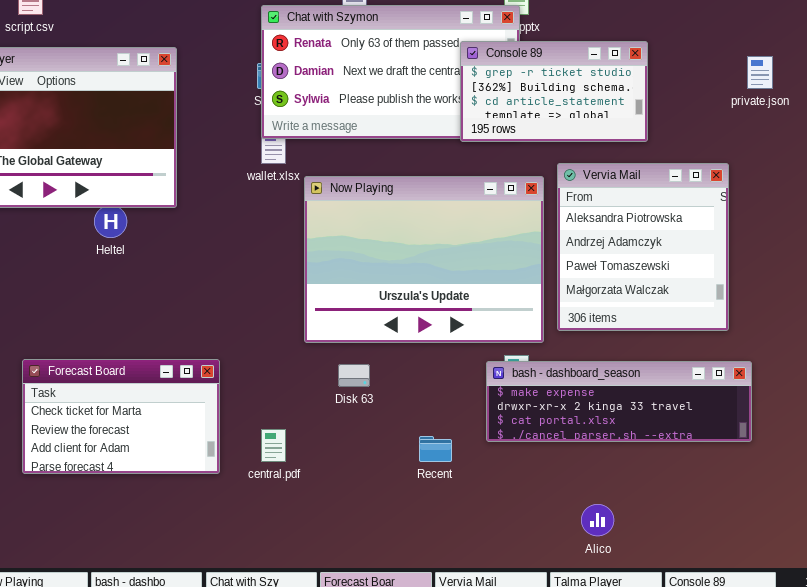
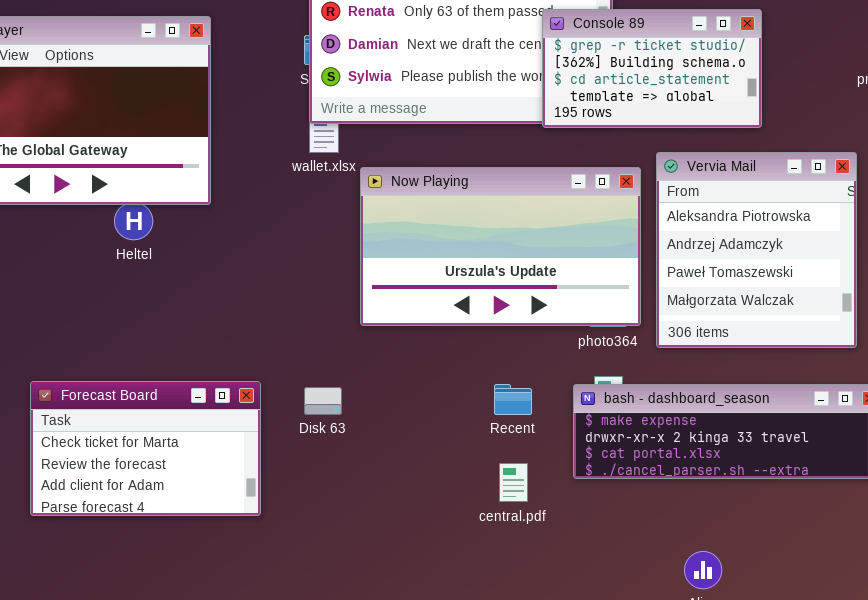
Now Playing: [304,176,544,343] -> [360,167,641,326], resized
Disk 63: [338,364,370,387] -> [304,387,342,415], moved
central.pdf: [261,429,286,462] -> [499,463,528,502], moved
Recent: [419,436,452,462] -> [494,384,532,415], moved

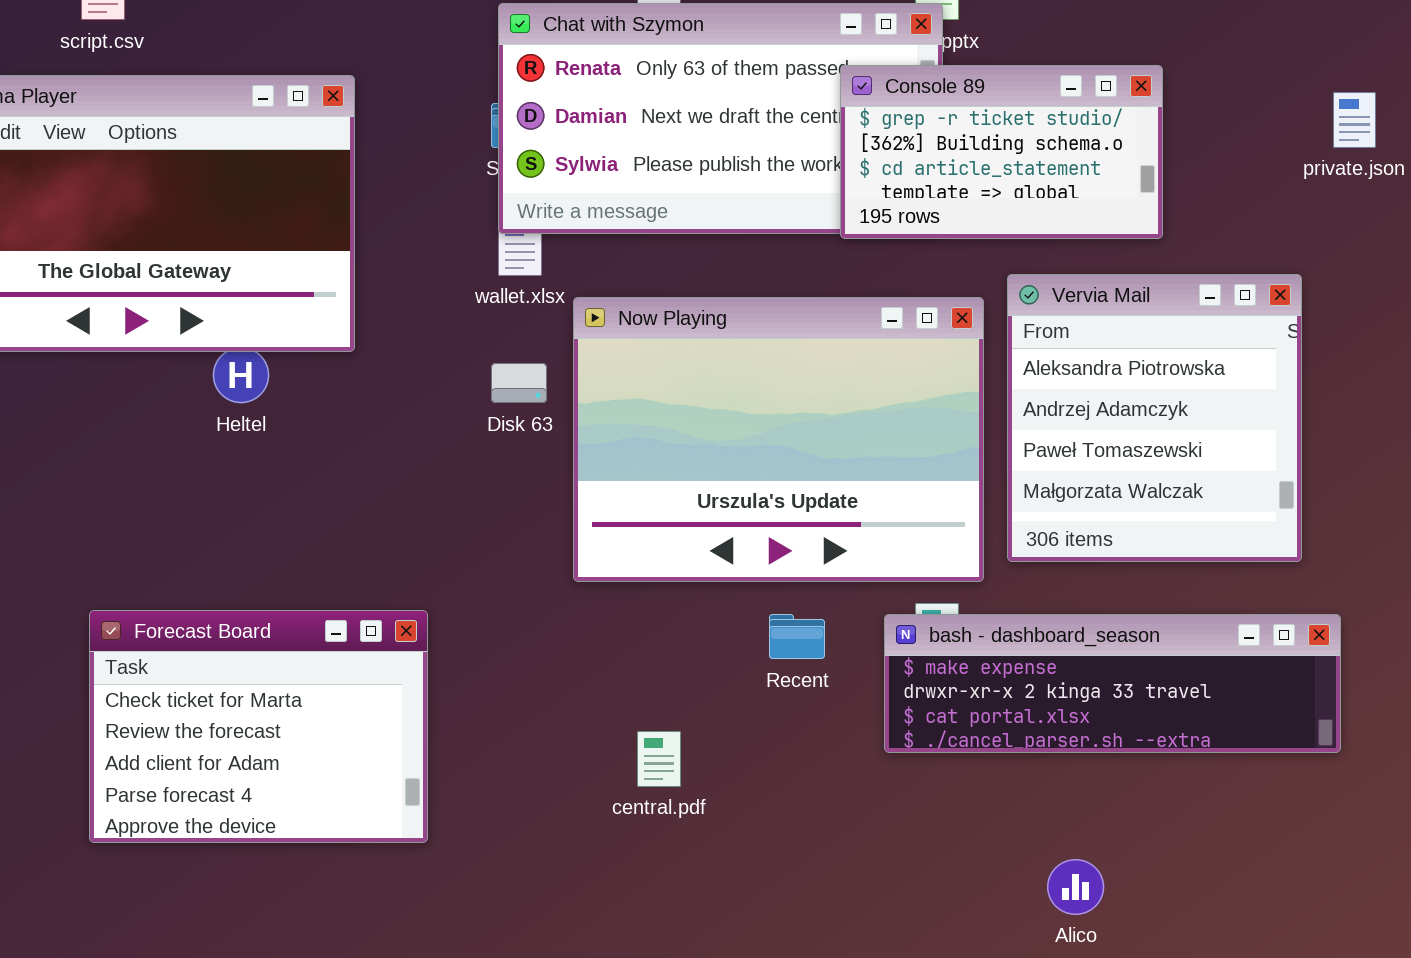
Now Playing: [360,167,641,326] -> [573,297,984,582], resized
Forecast Board: [30,381,261,516] -> [89,610,428,843], resized
Disk 63: [304,387,342,415] -> [491,363,547,403], moved
central.pdf: [499,463,528,502] -> [637,731,681,787], moved

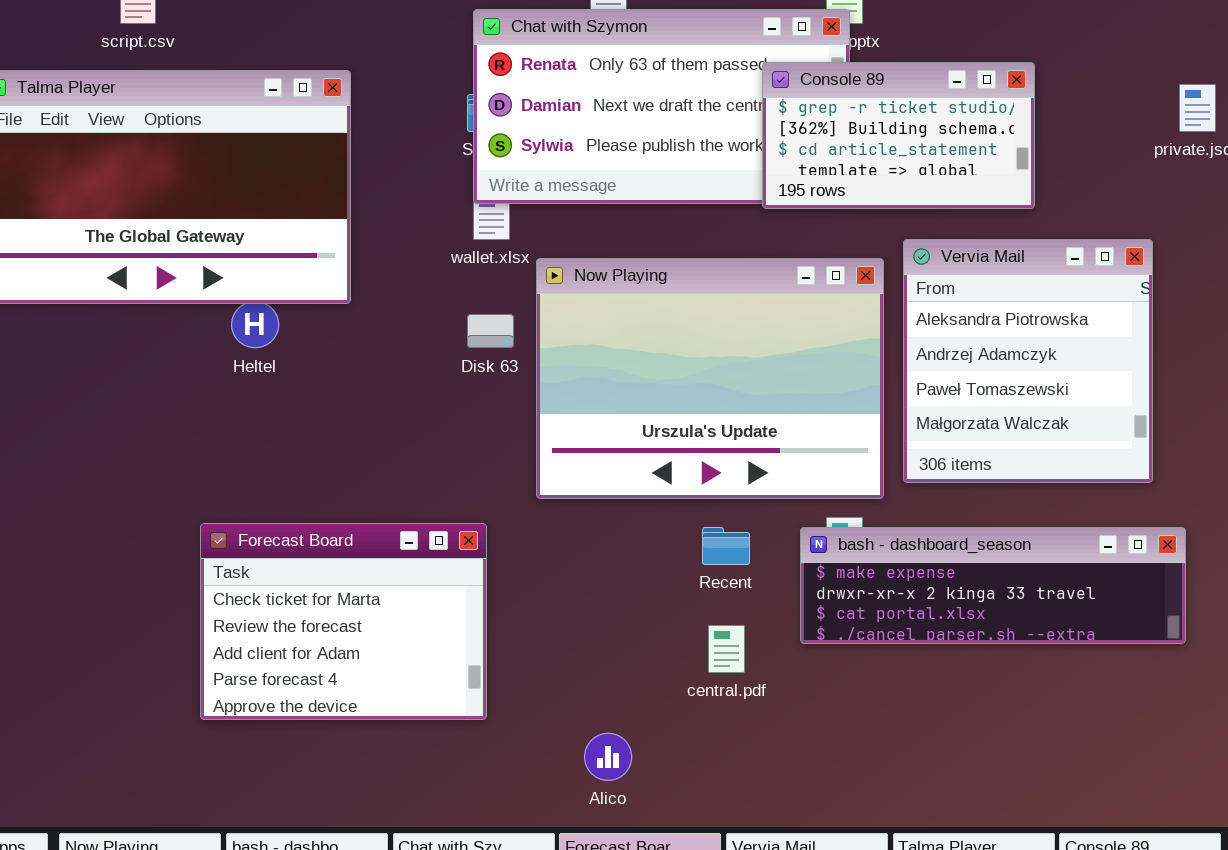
Forecast Board: [89,610,428,843] -> [200,523,487,720], moved
central.pdf: [637,731,681,787] -> [708,625,745,673], moved
Alico: [1047,859,1104,915] -> [584,733,632,781], moved

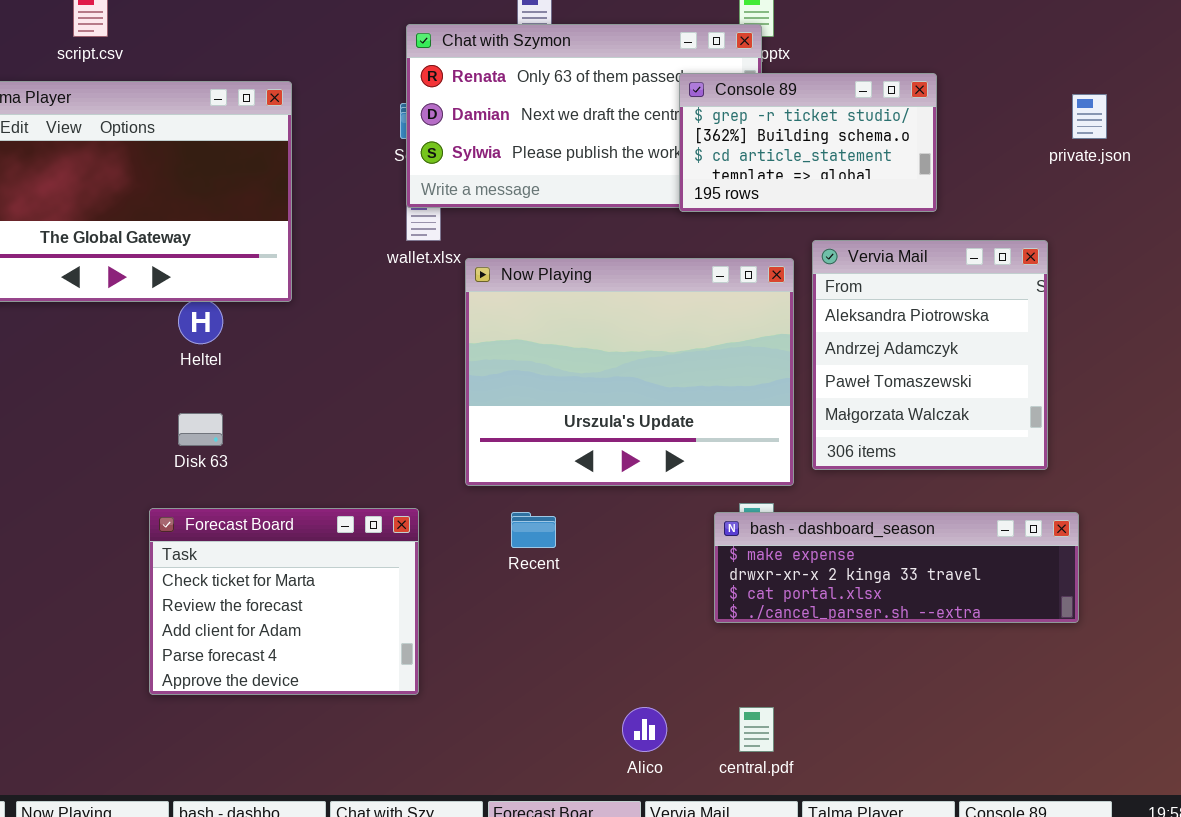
Disk 63: [467,314,514,348] -> [178,413,223,446], moved
Recent: [702,527,750,565] -> [511,512,556,548], moved
central.pdf: [708,625,745,673] -> [739,707,774,752], moved
Alico: [584,733,632,781] -> [622,707,667,752], moved

